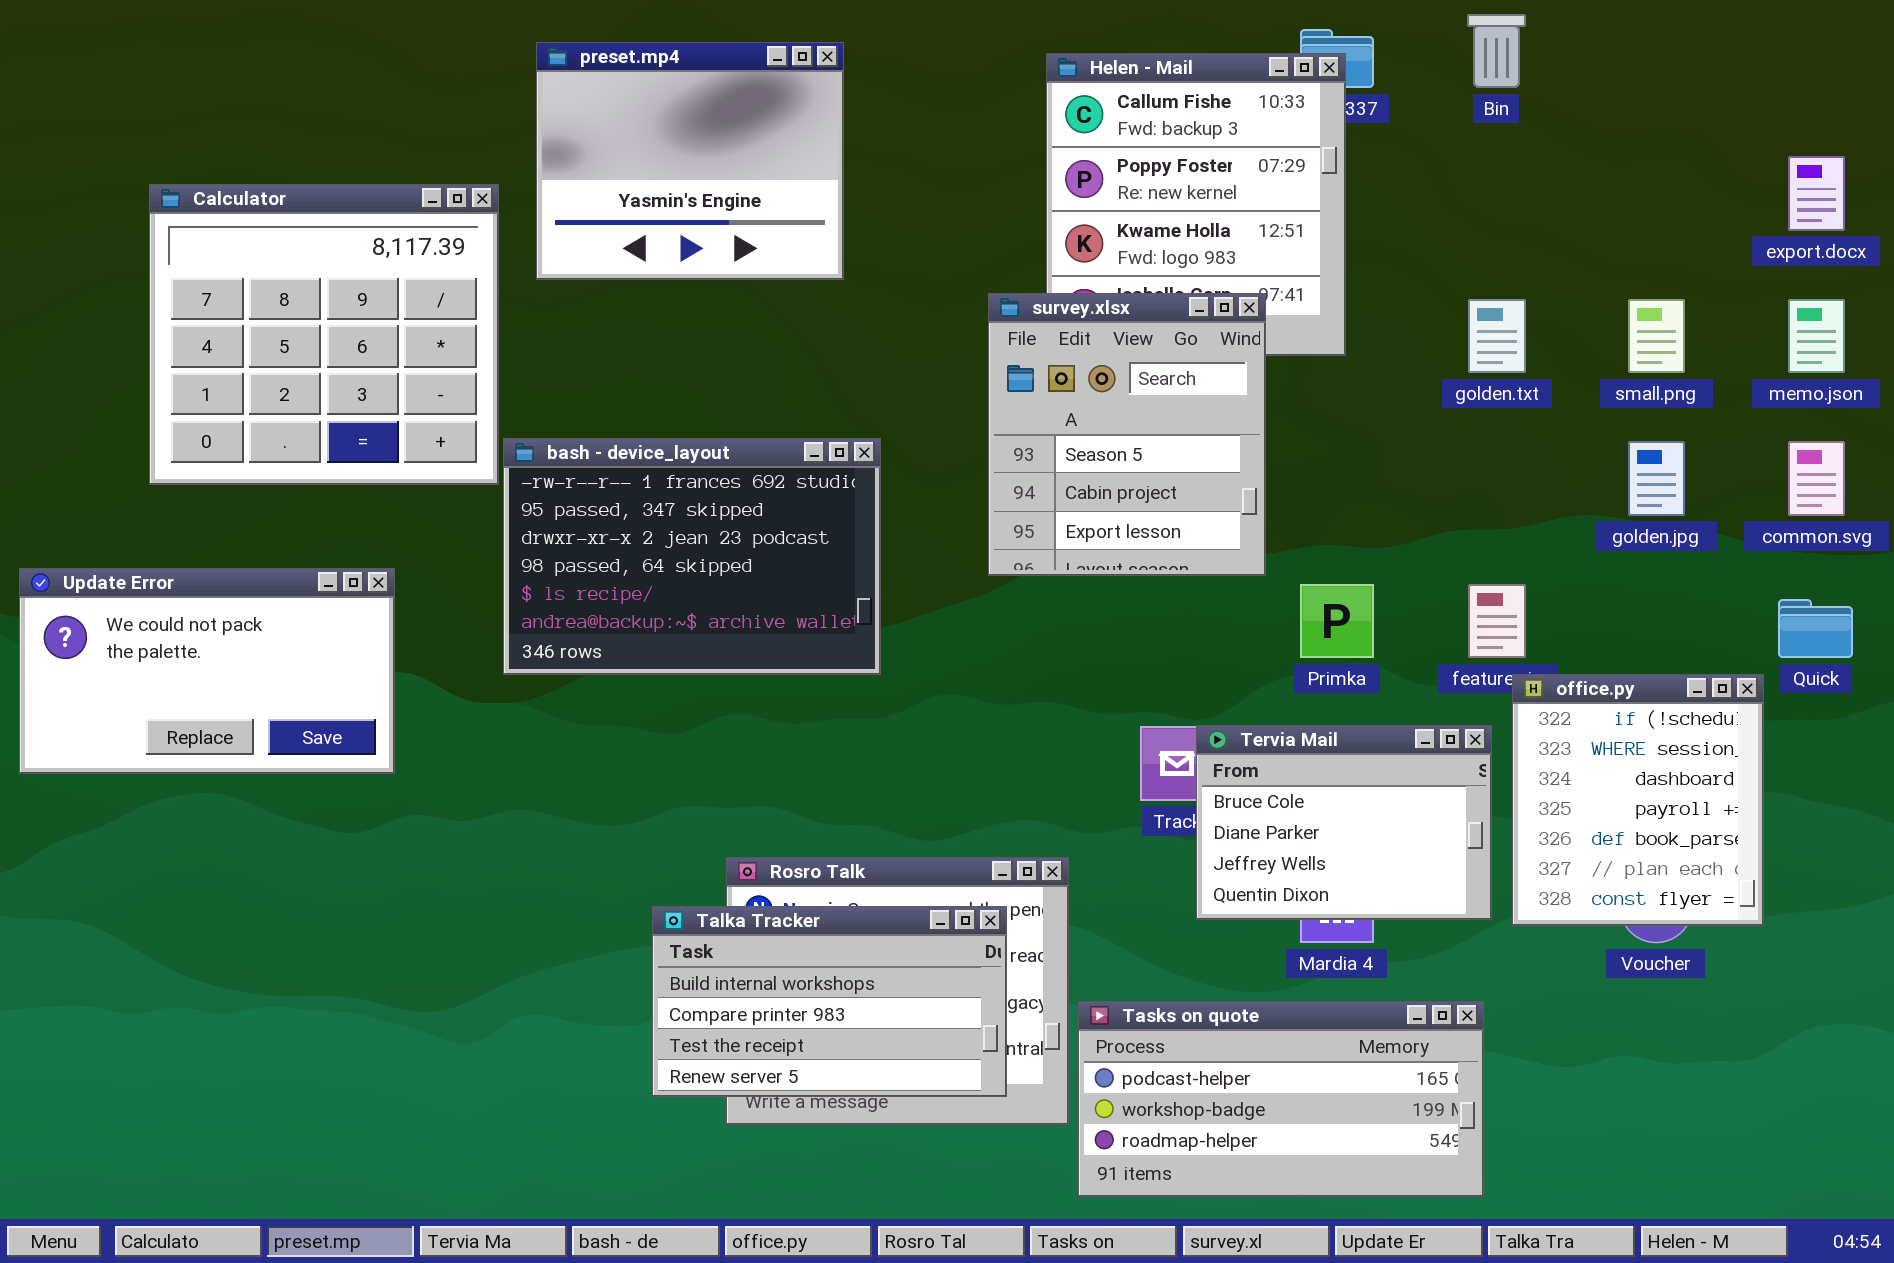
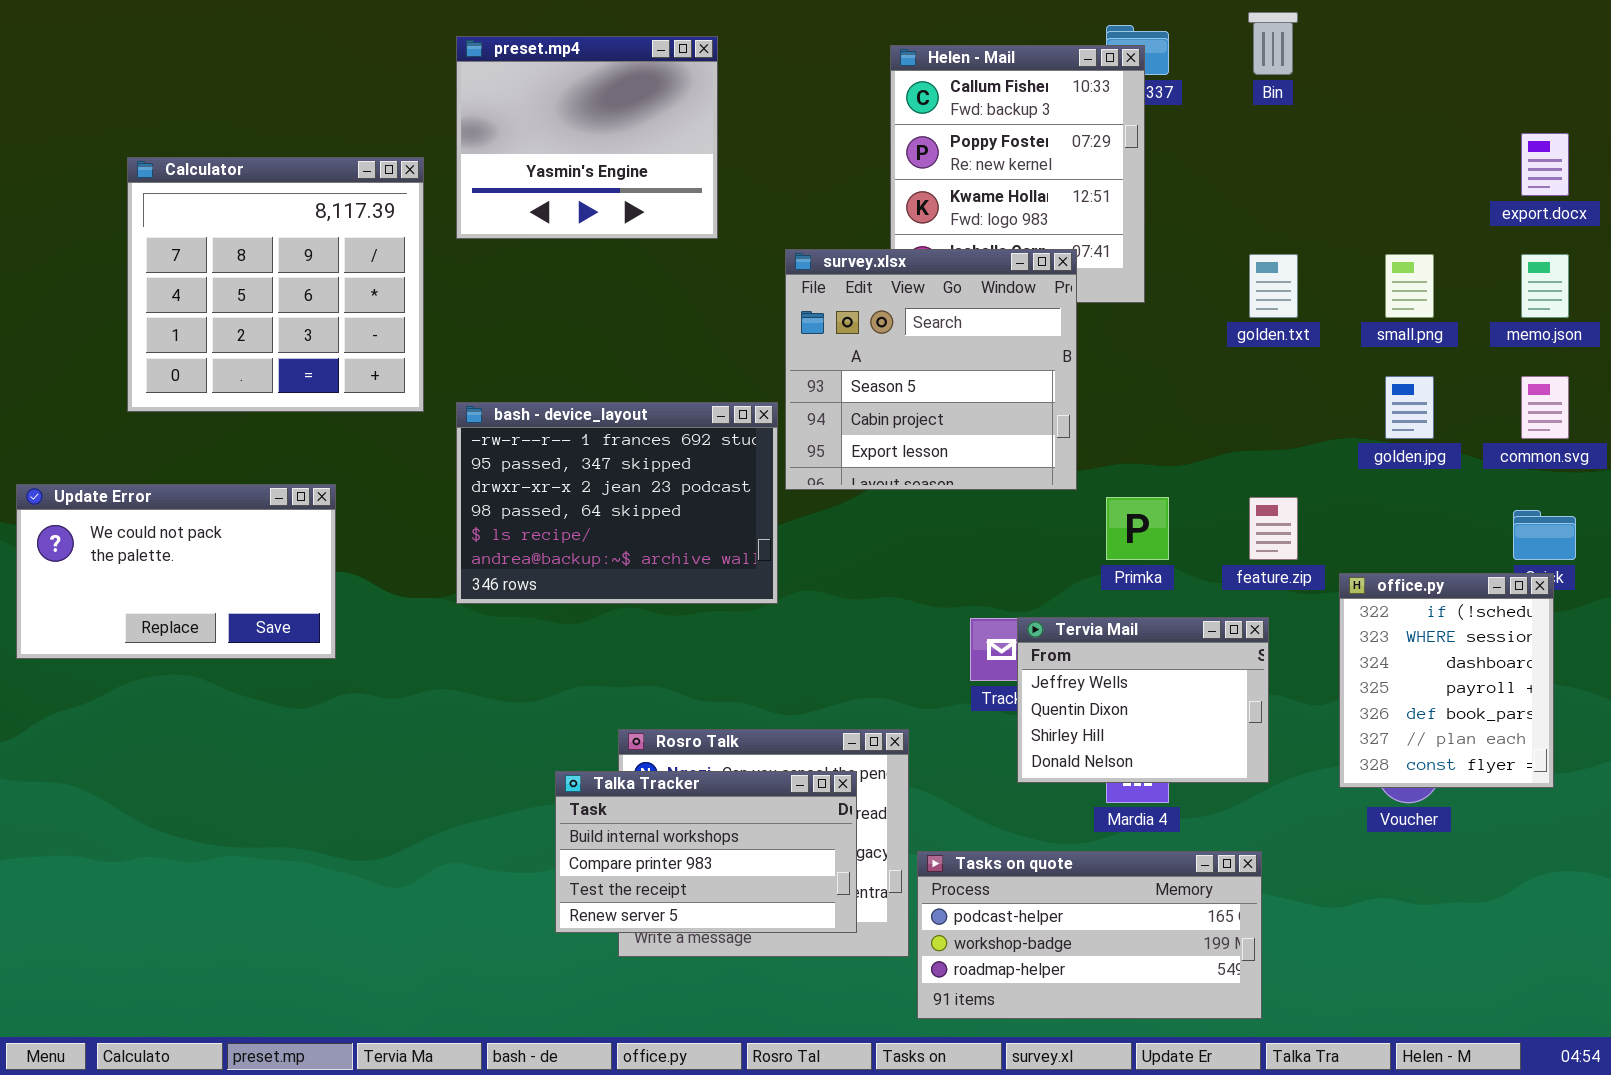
survey.xlsx: [988,293,1266,576] -> [785,249,1077,490], resized
bash - device_layout: [503,438,881,675] -> [456,402,778,604], moved
office.py: [1512,674,1764,926] -> [1339,573,1554,788], moved
Tervia Mail: [1196,725,1492,920] -> [1017,617,1269,783], scrolled down 2 rows

